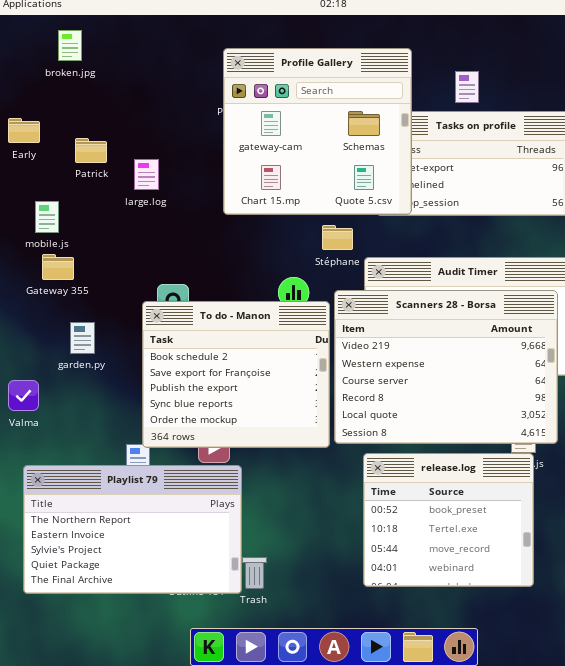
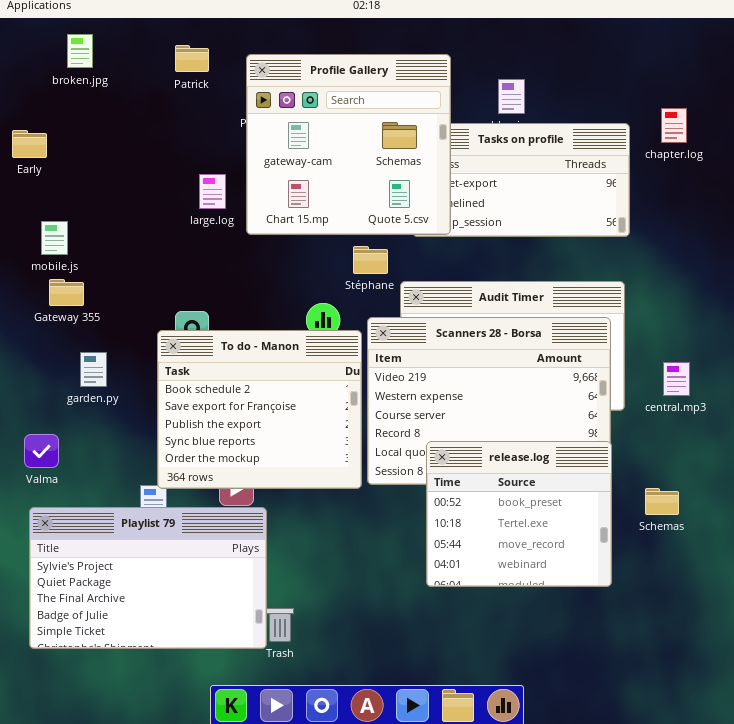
Patrick: [75,138,107,163] -> [175,45,209,72], moved
large.log: [134,159,159,190] -> [199,174,226,209], moved
Valma: [8,380,39,411] -> [24,434,59,468], moved
release.log: [363,453,534,587] -> [426,441,612,587], moved
Playlist 79: [23,465,242,594] -> [29,507,267,649], scrolled down 2 rows

